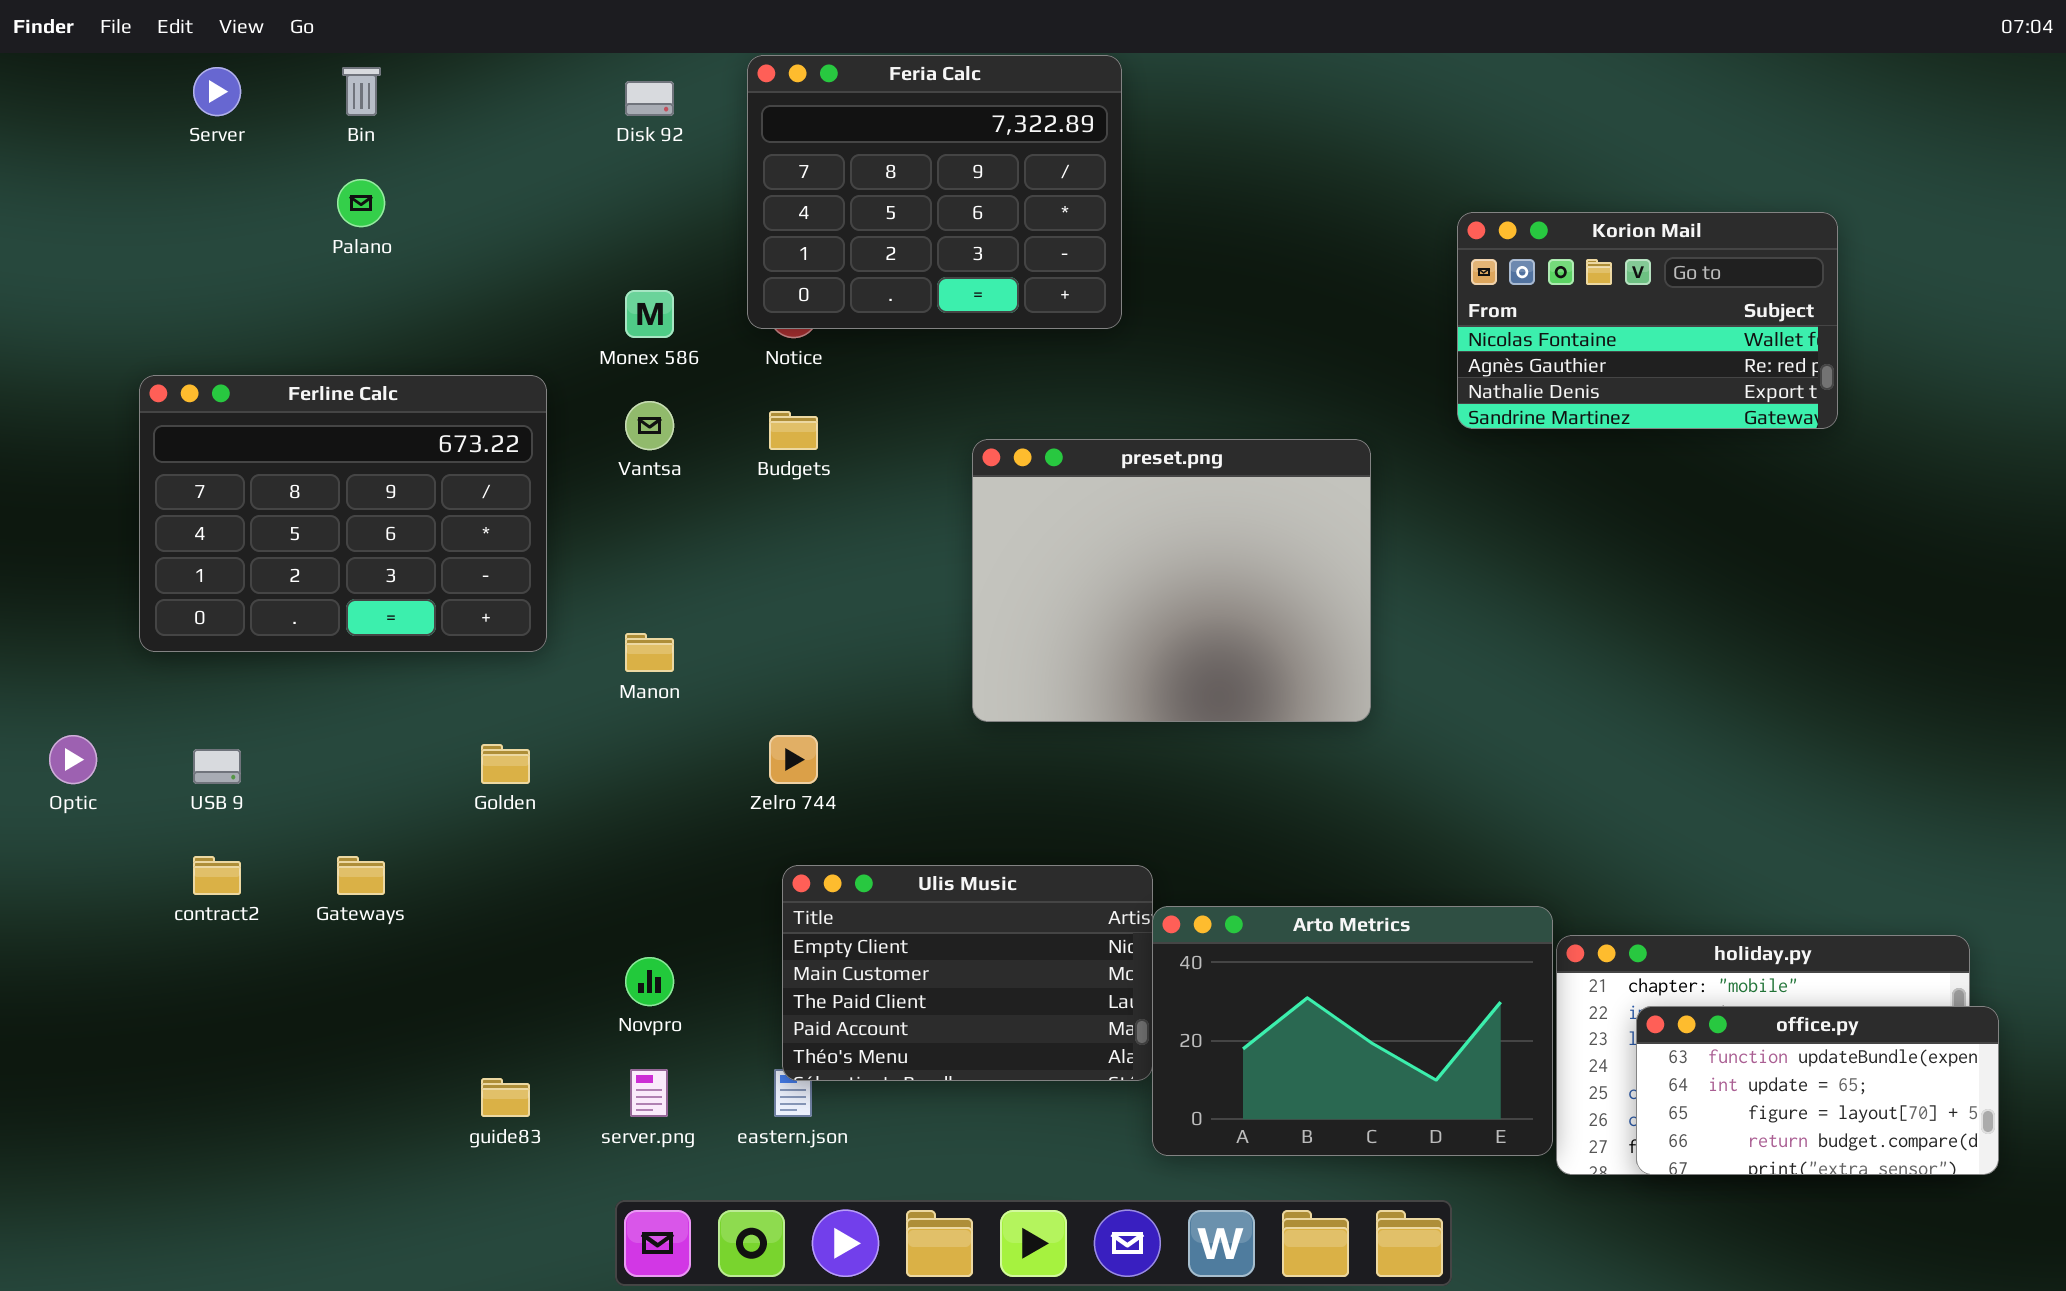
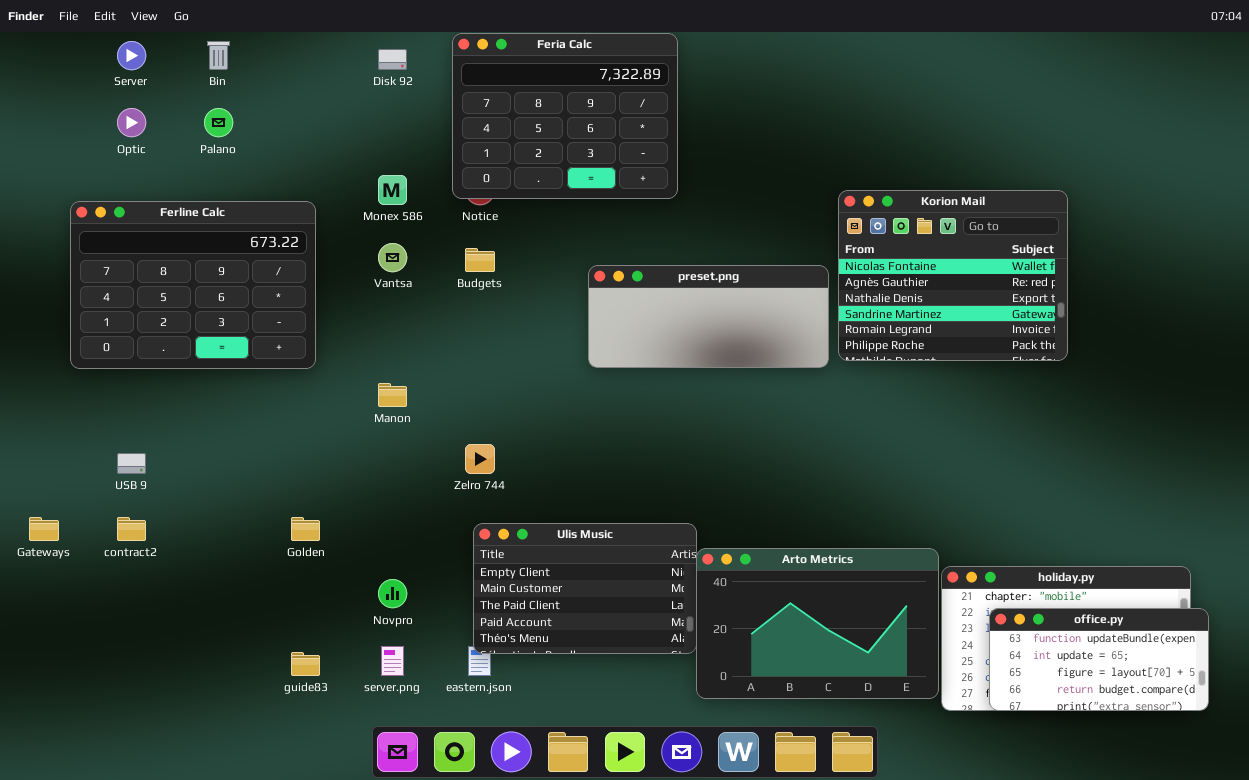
Korion Mail: [1457,212,1838,429] -> [838,190,1068,361], moved, resized
Ferline Calc: [139,375,547,652] -> [70,201,316,369], moved
preset.png: [972,439,1371,722] -> [588,265,829,368], resized
Optic: [49,735,97,784] -> [117,108,146,137], moved
Golden: [481,744,530,784] -> [291,517,320,541], moved
Gateways: [337,856,385,895] -> [29,517,59,541], moved

